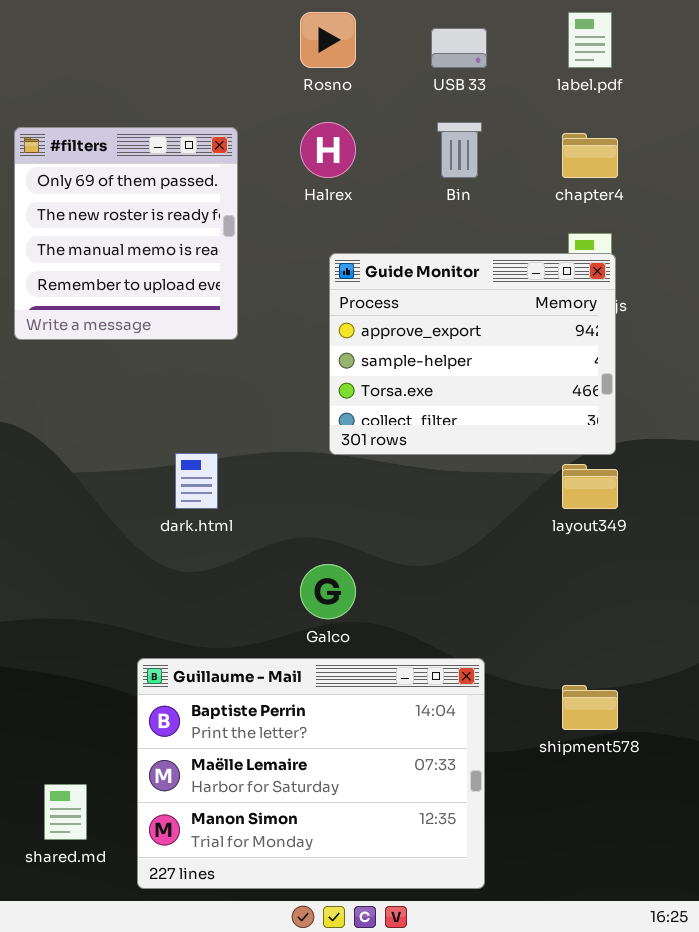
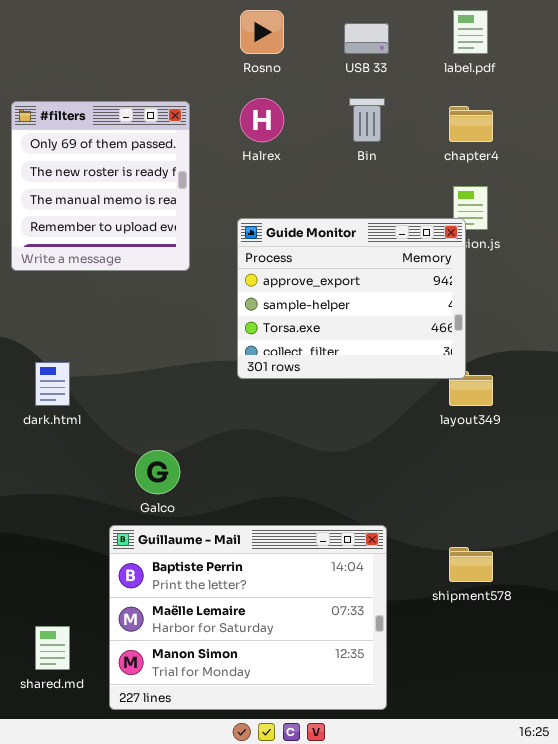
Guide Monitor: [329,253,616,455] -> [237,218,466,379], moved
dark.html: [175,453,218,509] -> [35,362,70,406], moved
Galco: [300,564,356,619] -> [135,450,180,494], moved

